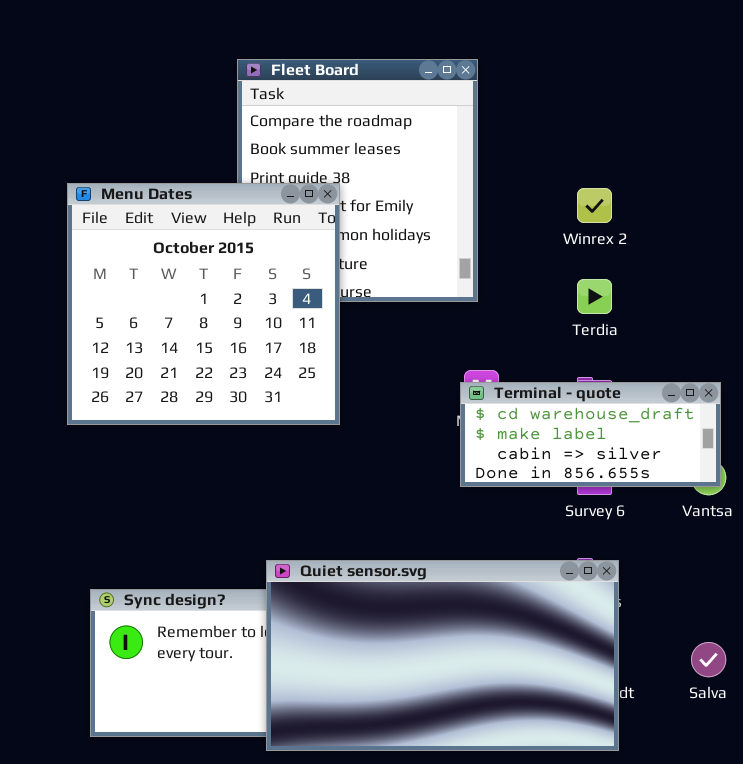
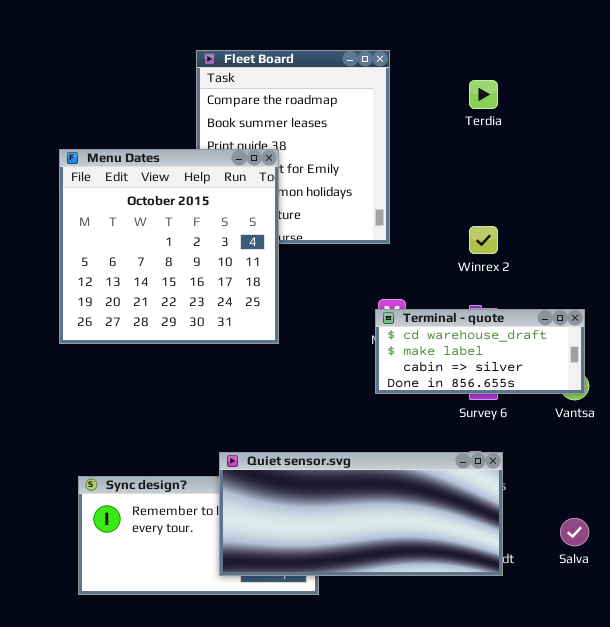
Winrex 2: [577,188,612,223] -> [469,226,498,254], moved
Terdia: [577,279,612,314] -> [469,80,498,109], moved
Quiet sensor.svg: [266,560,619,751] -> [219,452,503,576], resized

